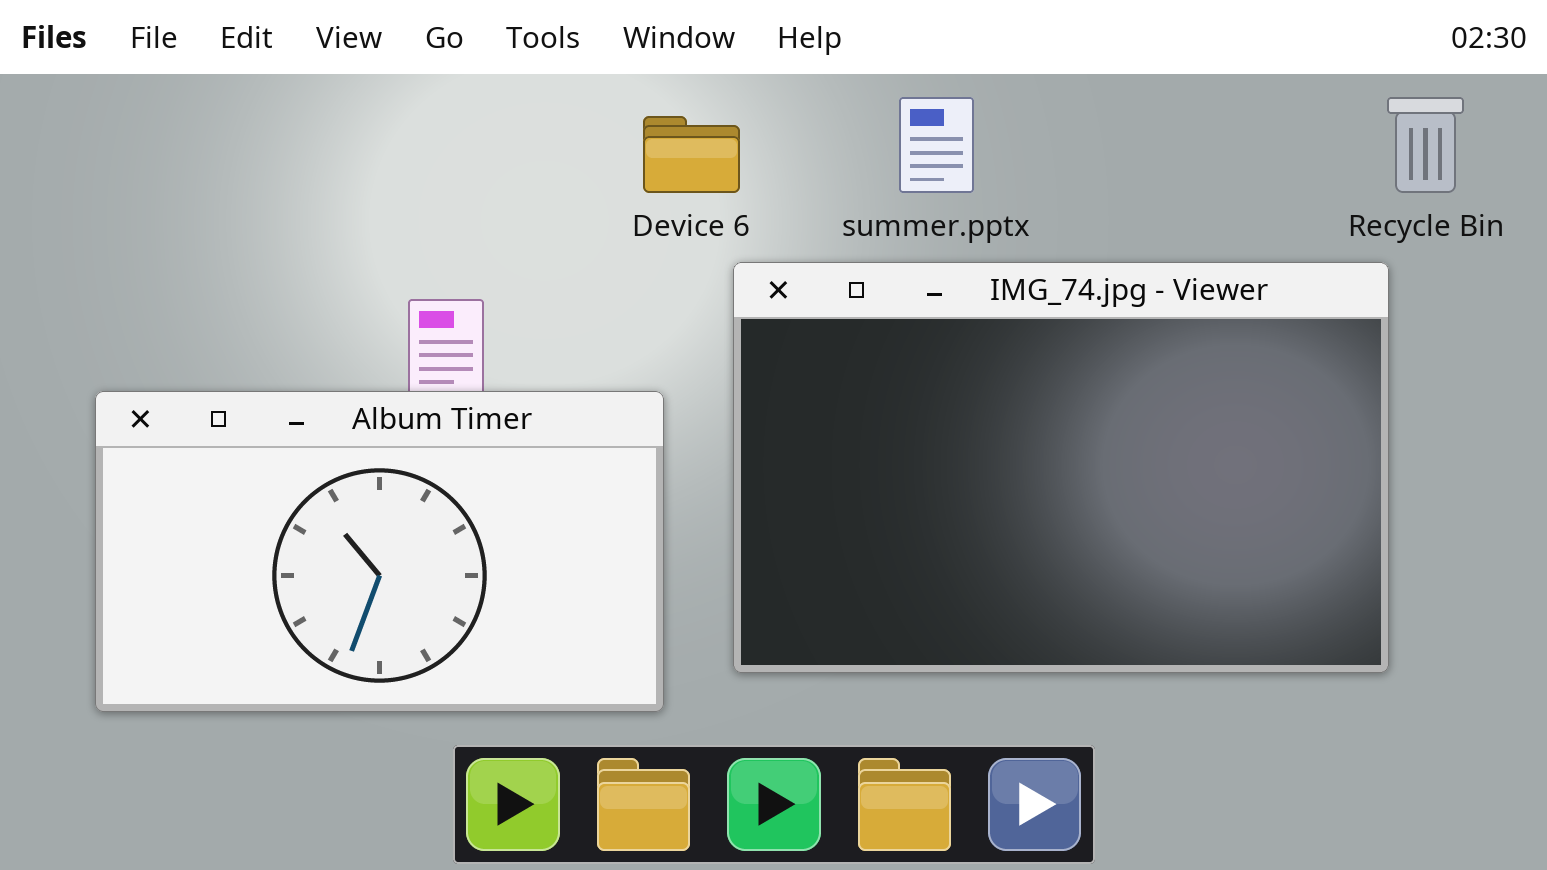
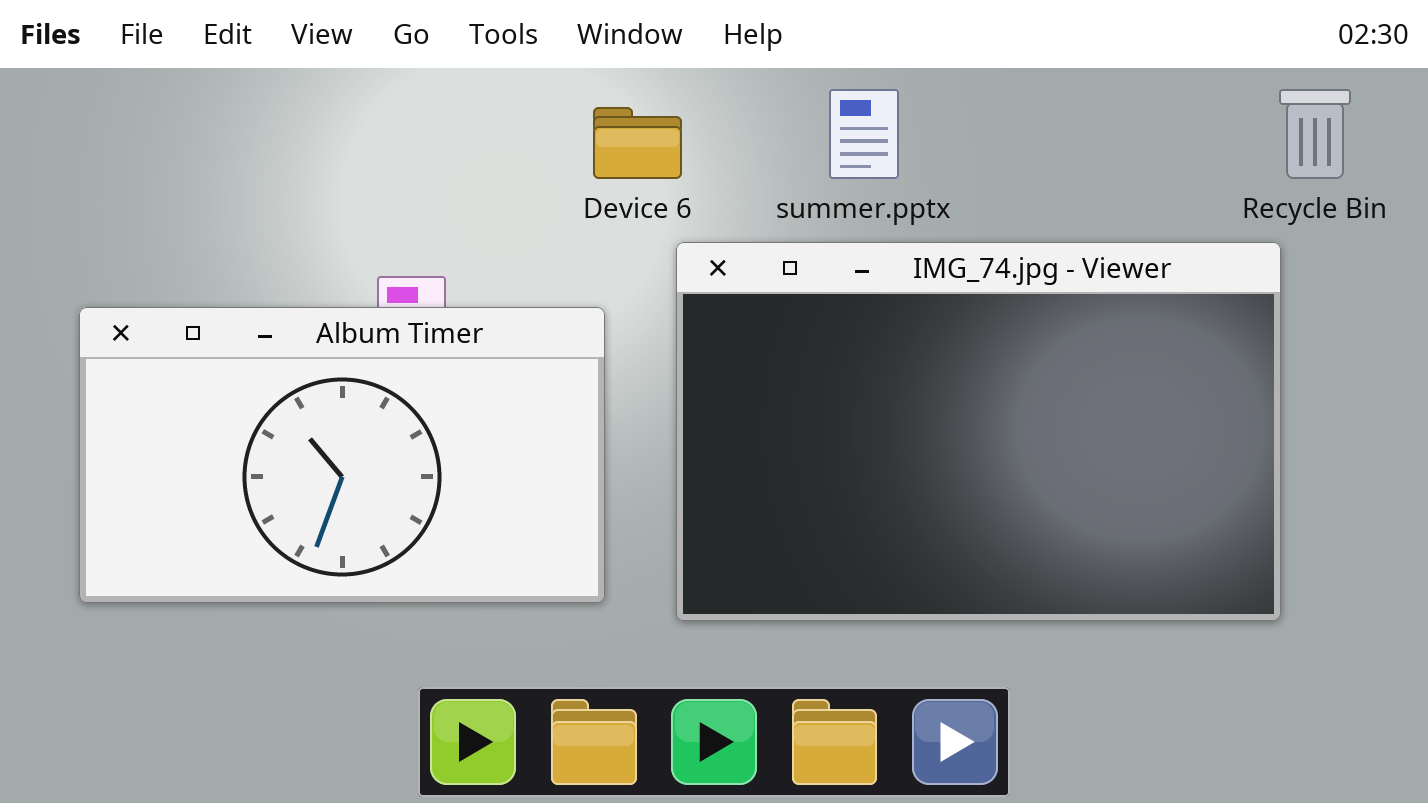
Album Timer: [95,391,664,712] -> [79,307,605,603], moved

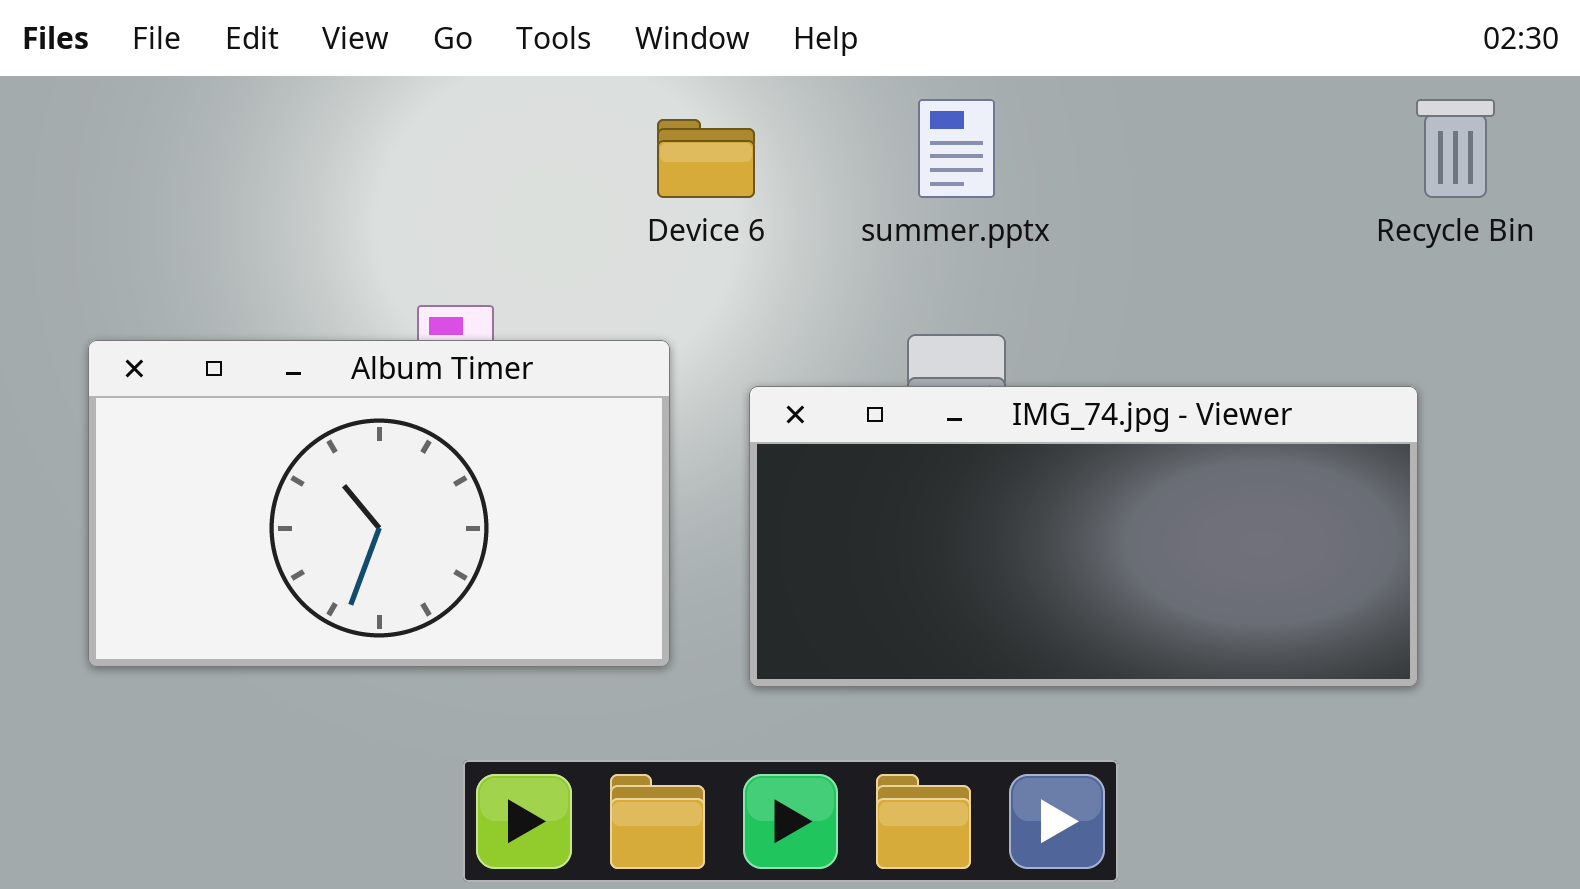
IMG_74.jpg - Viewer: [676,242,1281,621] -> [749,386,1418,687], resized

